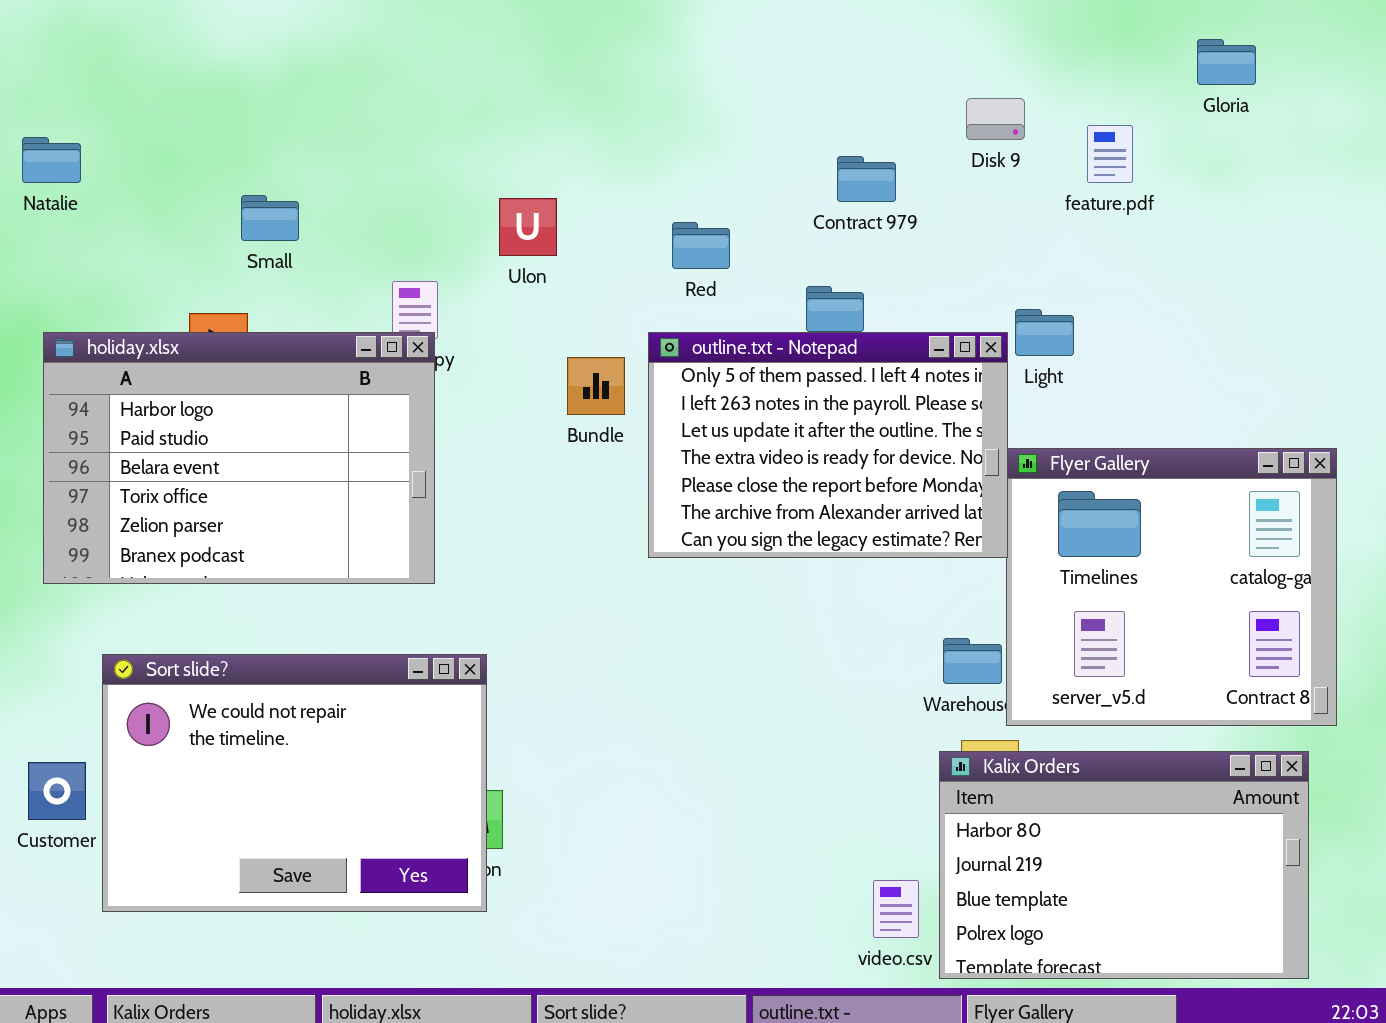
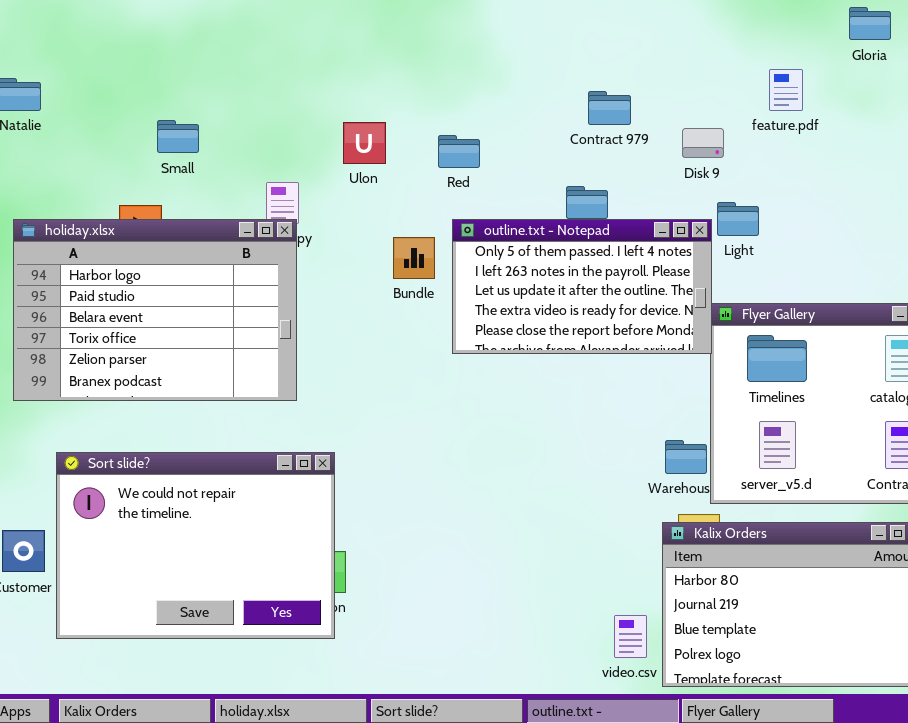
Disk 9: [966,98,1025,140] -> [682,128,724,158], moved
Red: [672,222,730,269] -> [438,135,480,168], moved
outline.txt - Notepad: [648,332,1008,558] -> [452,219,712,354], resized

